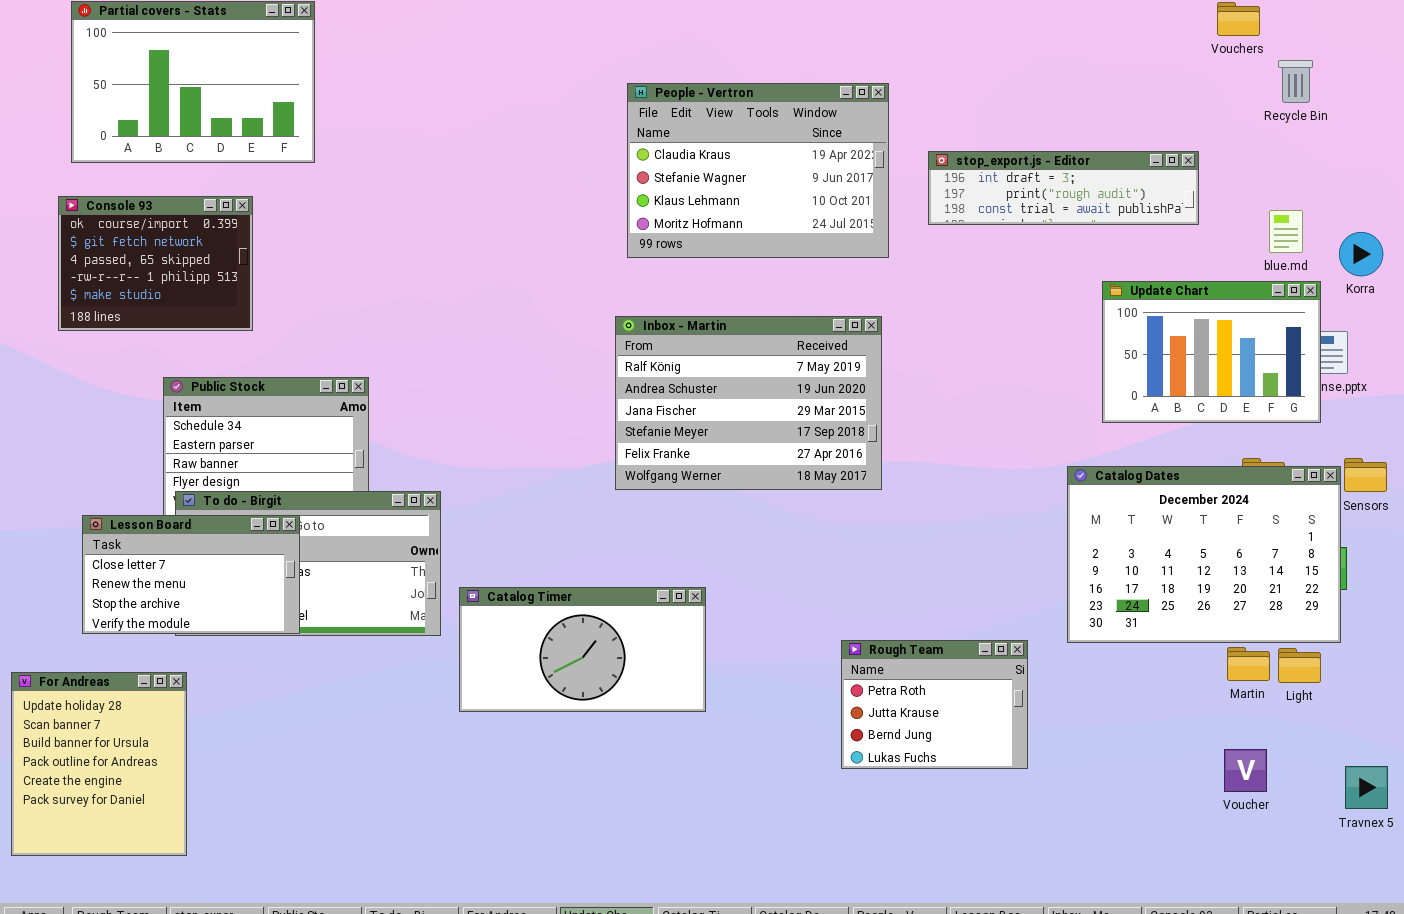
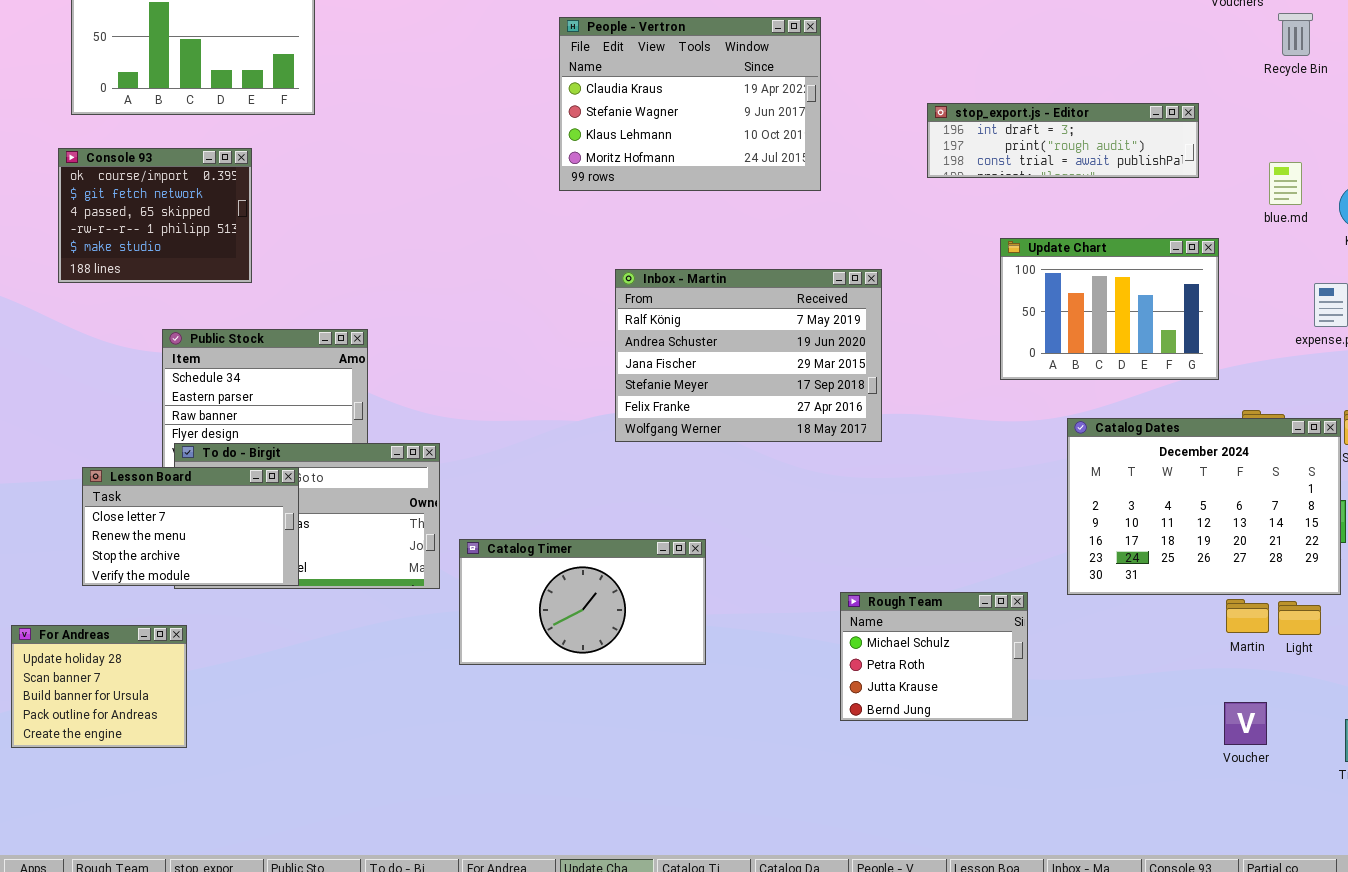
People - Vertron: [627,83,889,258] -> [559,17,821,191], moved
Update Chart: [1102,281,1321,423] -> [1000,238,1219,380], moved
Rough Team: [841,640,1028,769] -> [840,592,1028,721], scrolled up 1 row
For Andreas: [11,672,187,856] -> [11,625,187,748], resized

